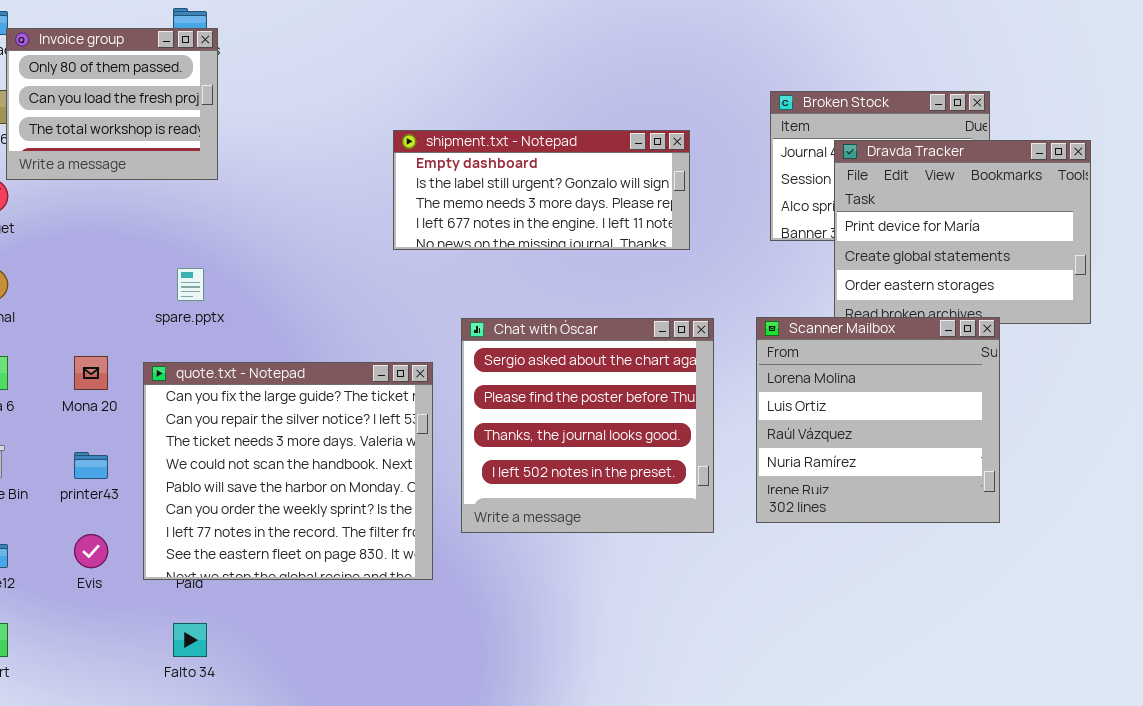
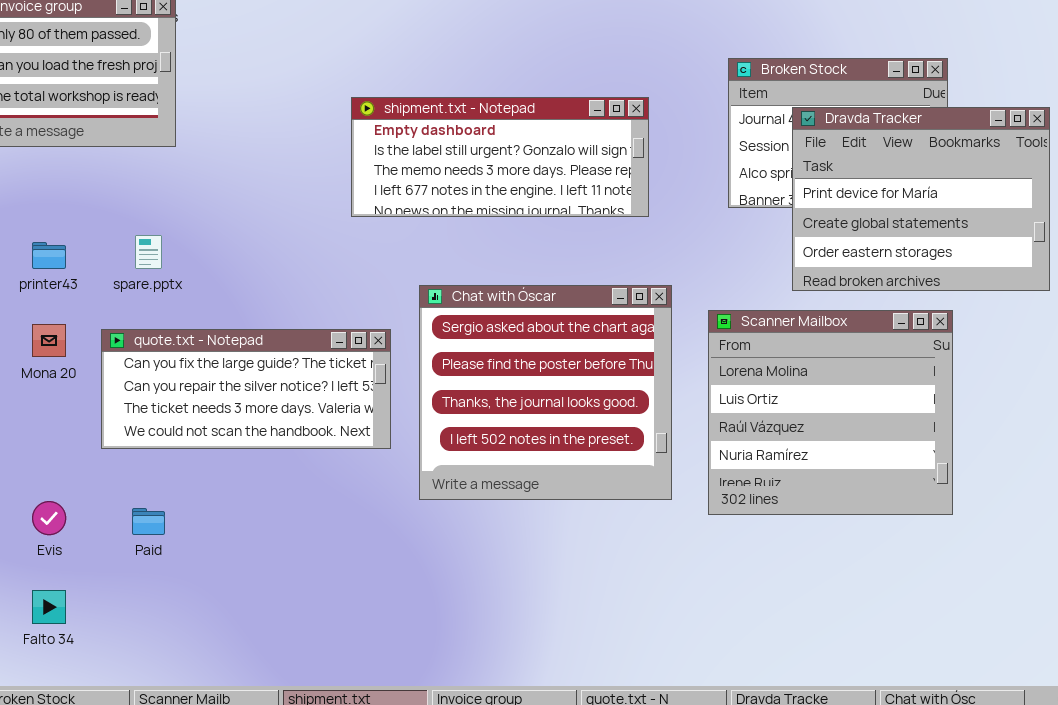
Scanner Mailbox: [756,317,1000,523] -> [708,310,953,515], moved
quote.txt - Notepad: [143,362,433,580] -> [101,329,391,449], resized
printer43: [74,452,108,479] -> [32,242,66,269], moved
Falto 34: [173,623,207,657] -> [32,590,66,624], moved

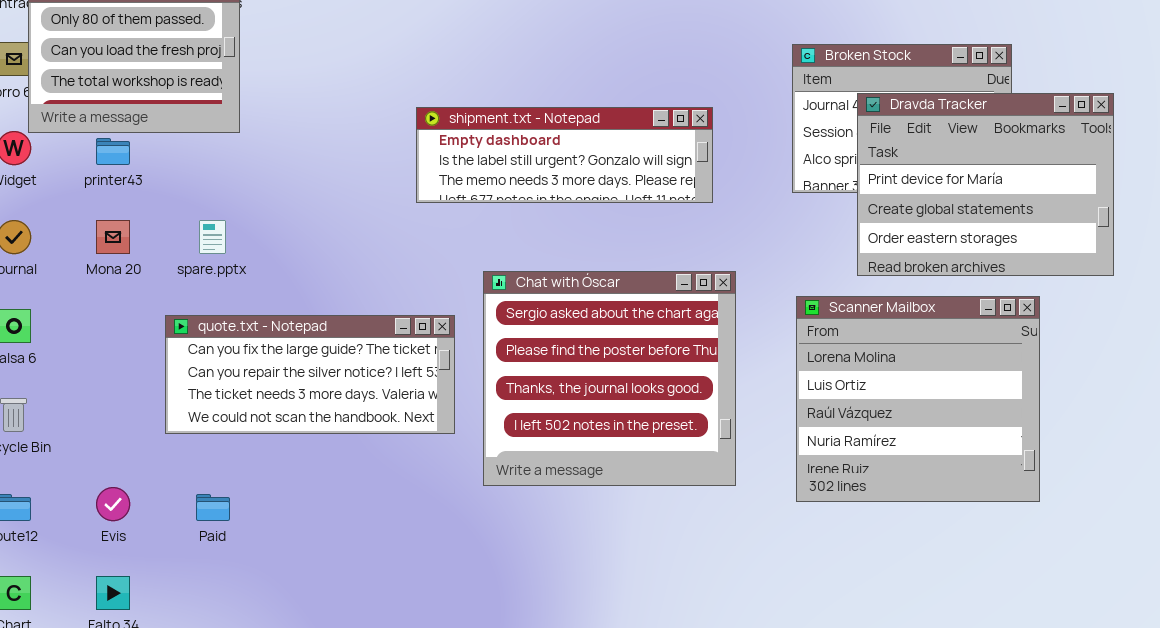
shipment.txt - Notepad: [351,97,649,217] -> [416,107,713,203], resized
printer43: [32,242,66,269] -> [96,138,130,165], moved
Scanner Mailbox: [708,310,953,515] -> [796,296,1040,502], moved
Mona 20: [32,324,66,357] -> [96,220,130,254], moved

